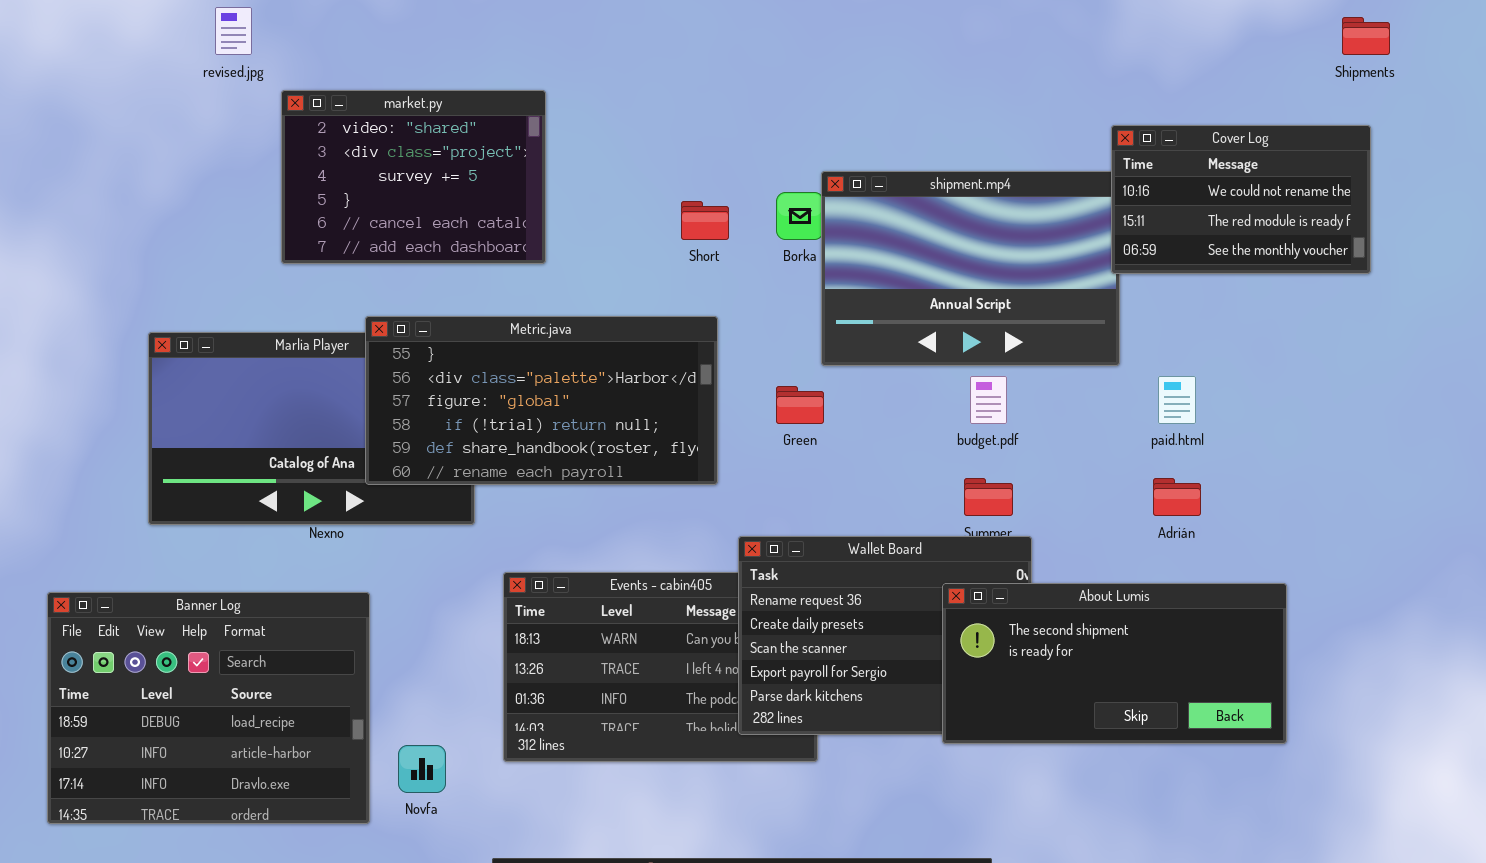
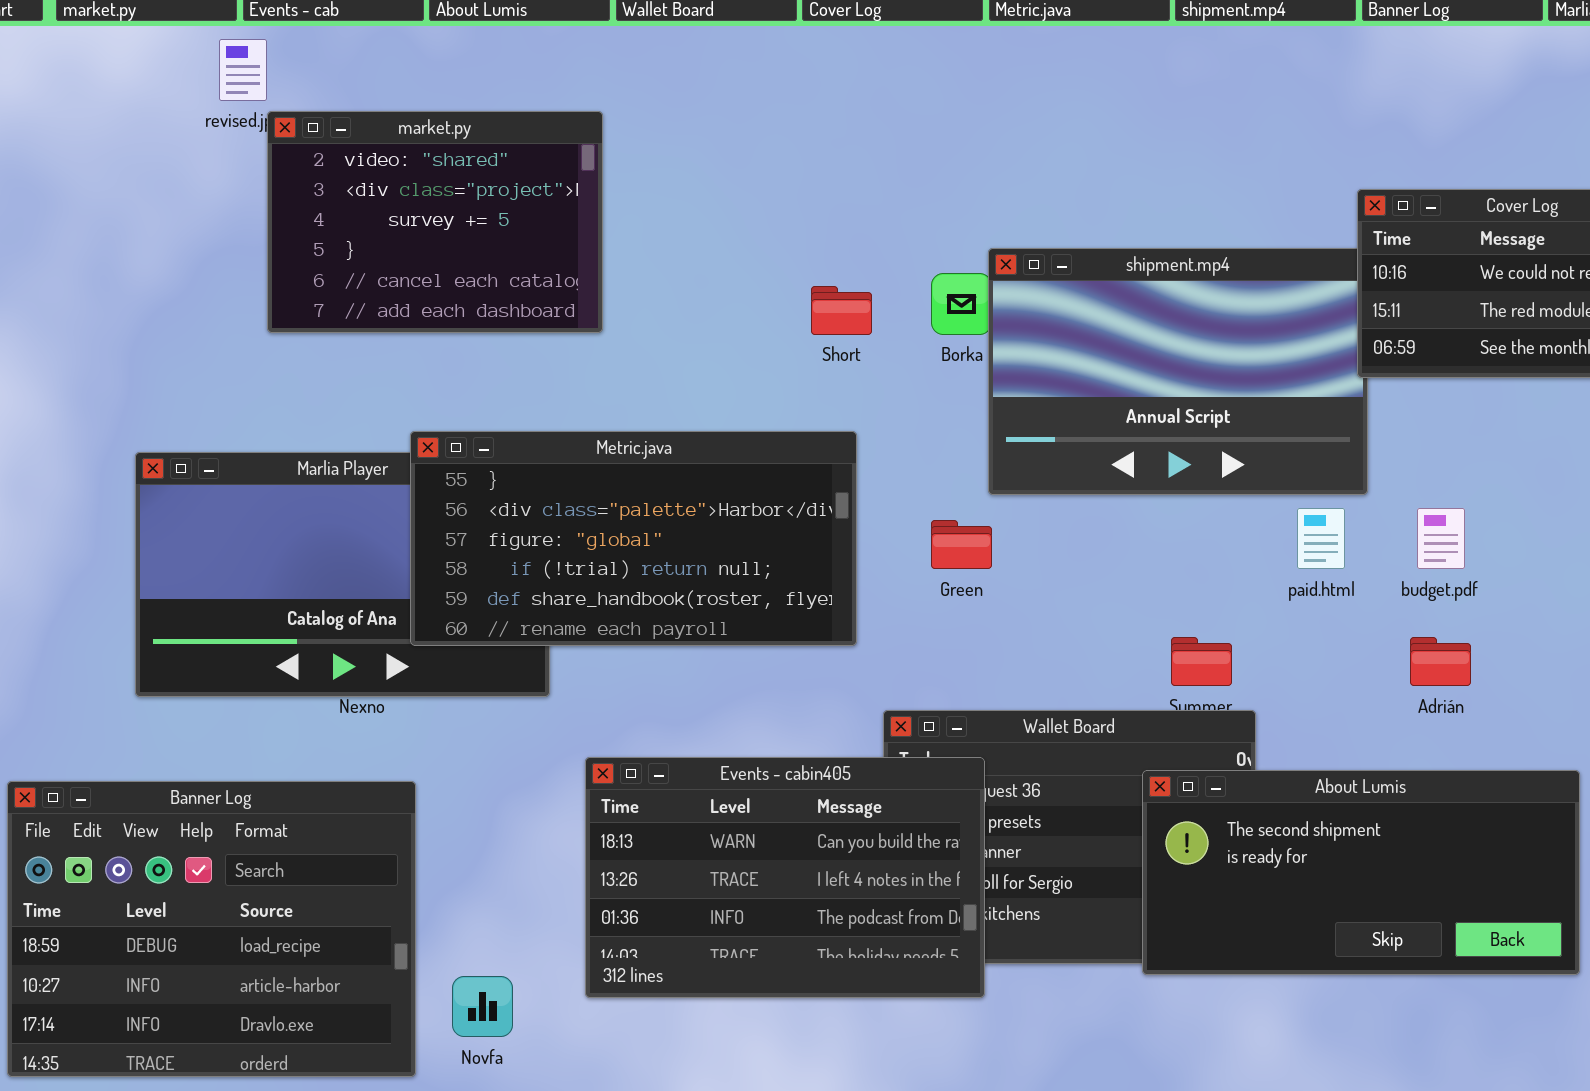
market.py: [281,90,546,264] -> [267,111,603,333], moved
budget.pdf: [970,376,1007,424] -> [1417,508,1465,569], moved
paid.html: [1158,376,1196,424] -> [1297,508,1345,569], moved
Events - cabin405: [503,572,818,762] -> [585,757,985,998], raised

